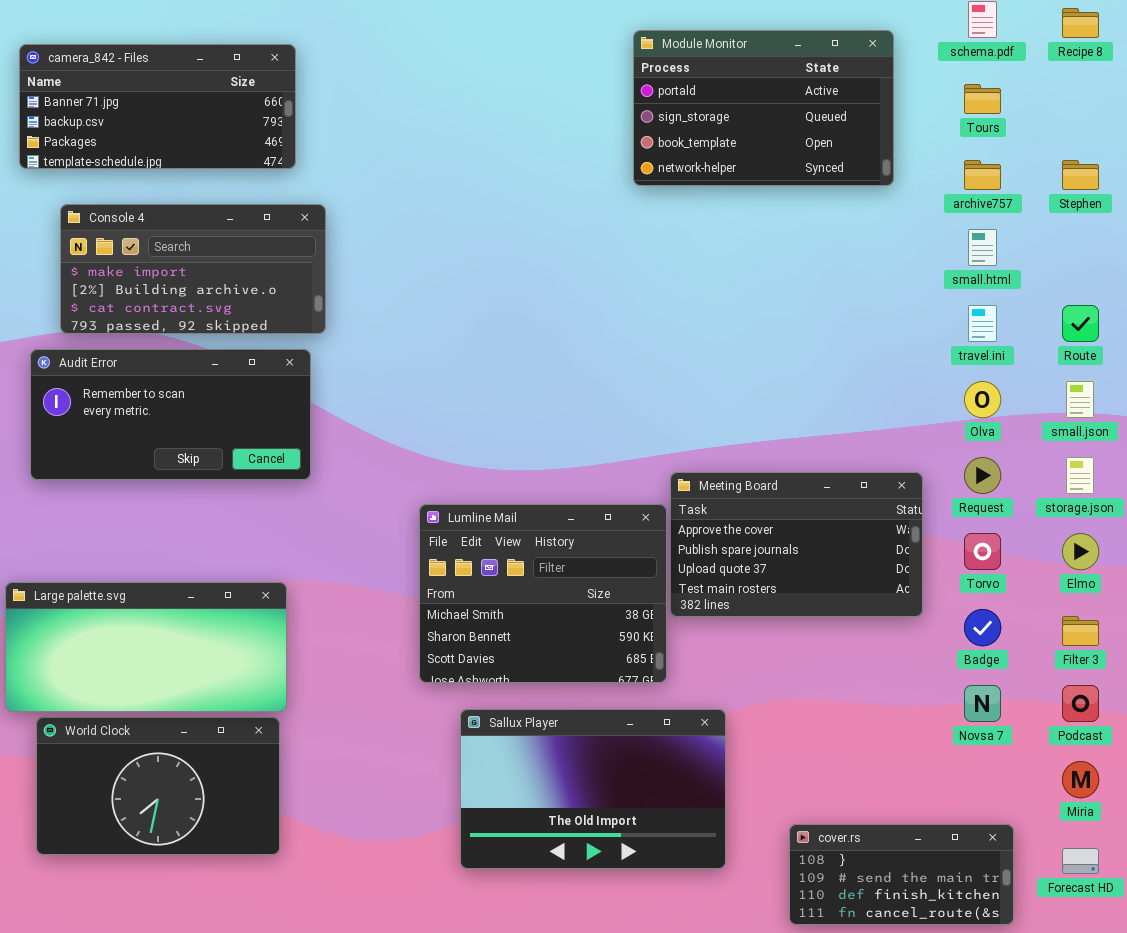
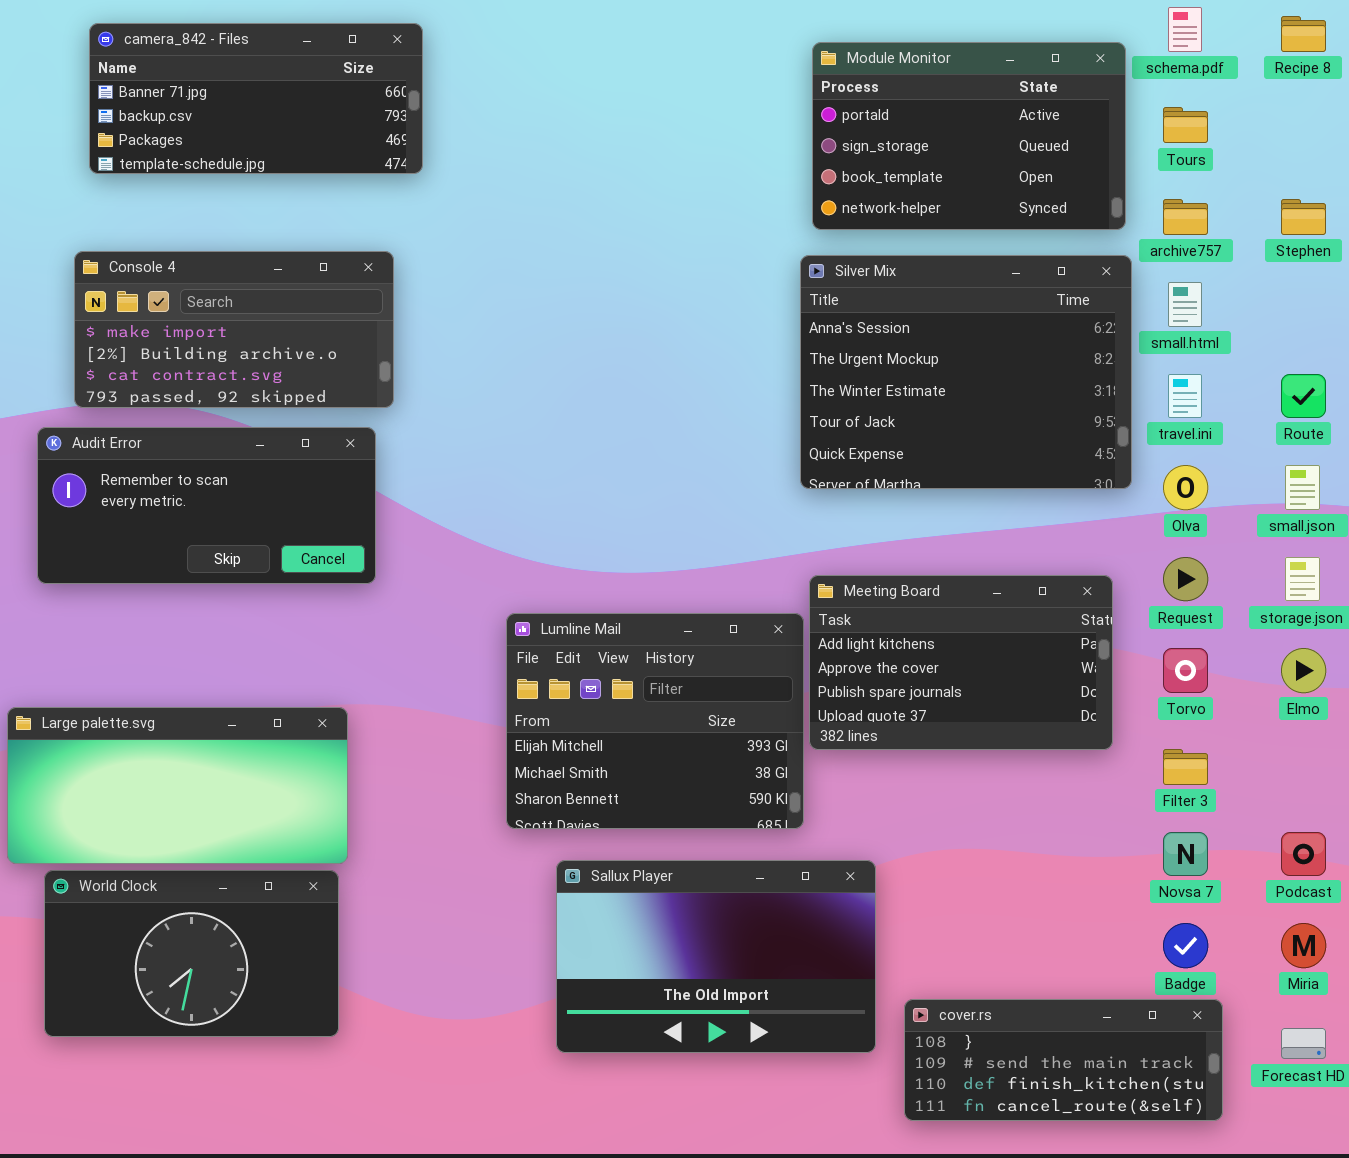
Module Monitor: [633,30,894,186] -> [812,42,1126,230], moved
camera_842 - Files: [19,44,296,169] -> [89,23,423,174], moved
Silver Mix: none -> [800,255,1132,489], opened
Meeting Board: [670,472,923,617] -> [809,575,1113,750], scrolled up 1 row
Lumline Mail: [419,504,667,683] -> [506,613,804,829], scrolled up 1 row
Badge: [964,609,1001,646] -> [1163,923,1208,968], moved
Filter 3: [1062,616,1099,646] -> [1163,749,1208,785], moved
cover.rs: [789,824,1014,925] -> [904,999,1223,1121], resized

